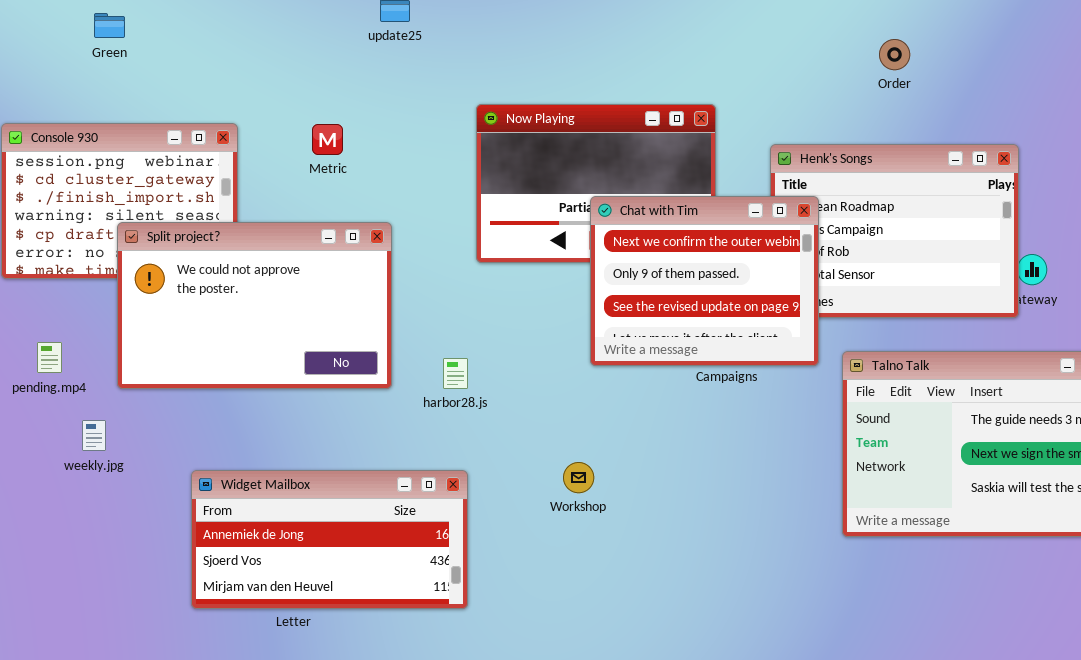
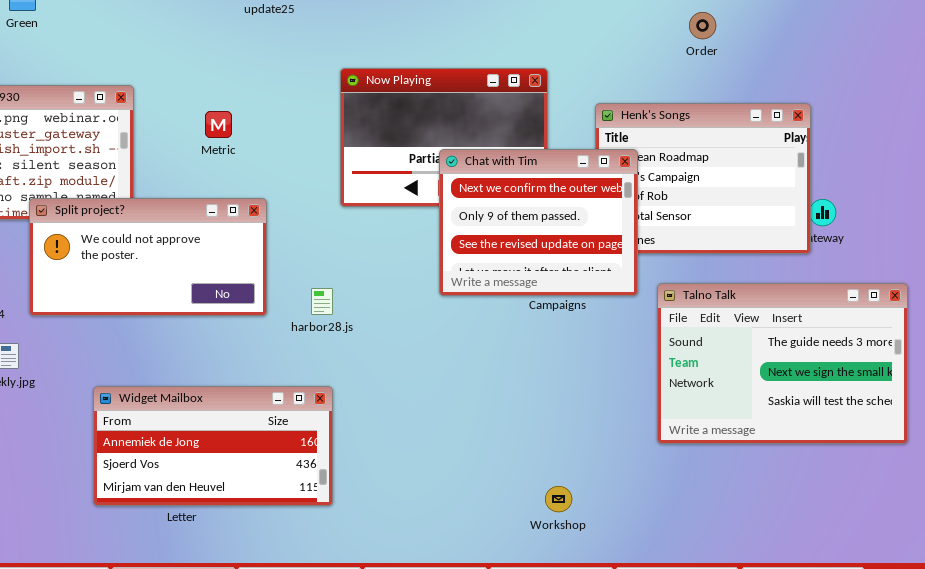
Metric: [312,124,343,155] -> [205,111,232,138], moved
Split project?: [117,222,392,389] -> [29,198,267,316], resized
Workshop: [563,462,594,493] -> [545,486,572,512], moved

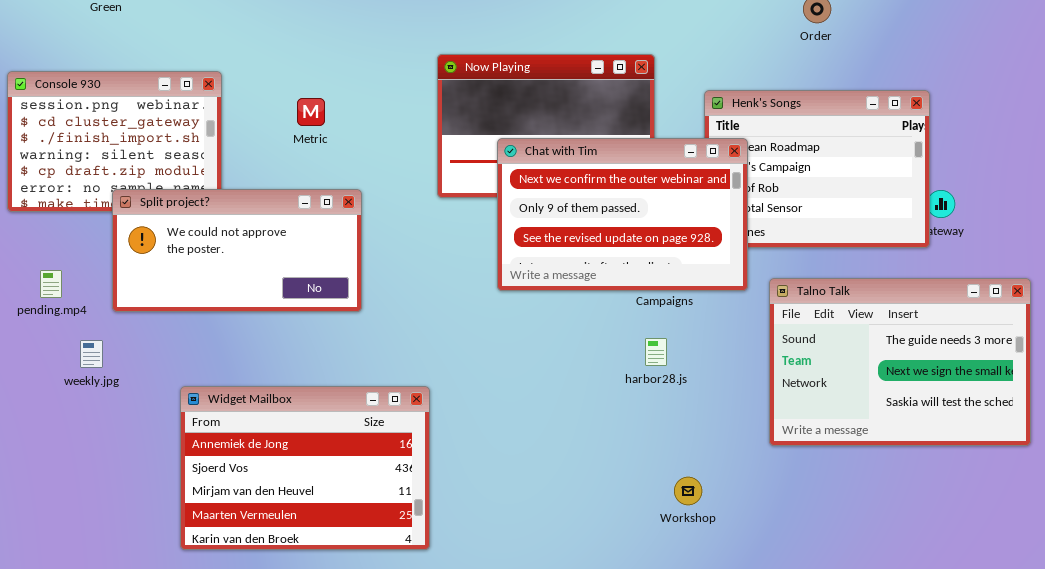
Chat with Tim: [439,149,638,296] -> [497,138,748,291], resized
harbor28.js: [311,288,333,315] -> [645,338,667,366], moved
Widget Mailbox: [93,386,333,506] -> [180,386,430,550], resized
Workshop: [545,486,572,512] -> [674,477,702,505], moved

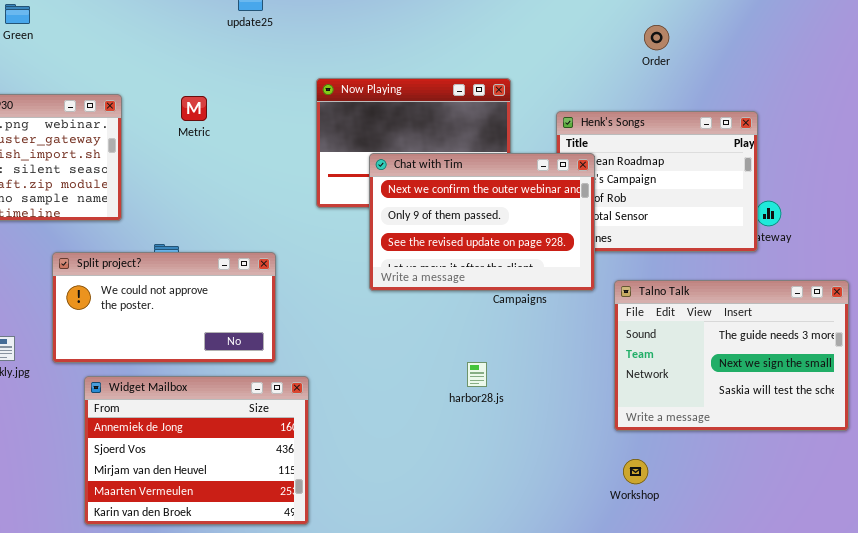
Metric: [297,98,325,126] -> [181,96,207,121], moved
Split project?: [112,189,362,312] -> [52,252,276,363], moved
harbor28.js: [645,338,667,366] -> [467,362,487,387], moved
Workshop: [674,477,702,505] -> [623,459,648,484], moved

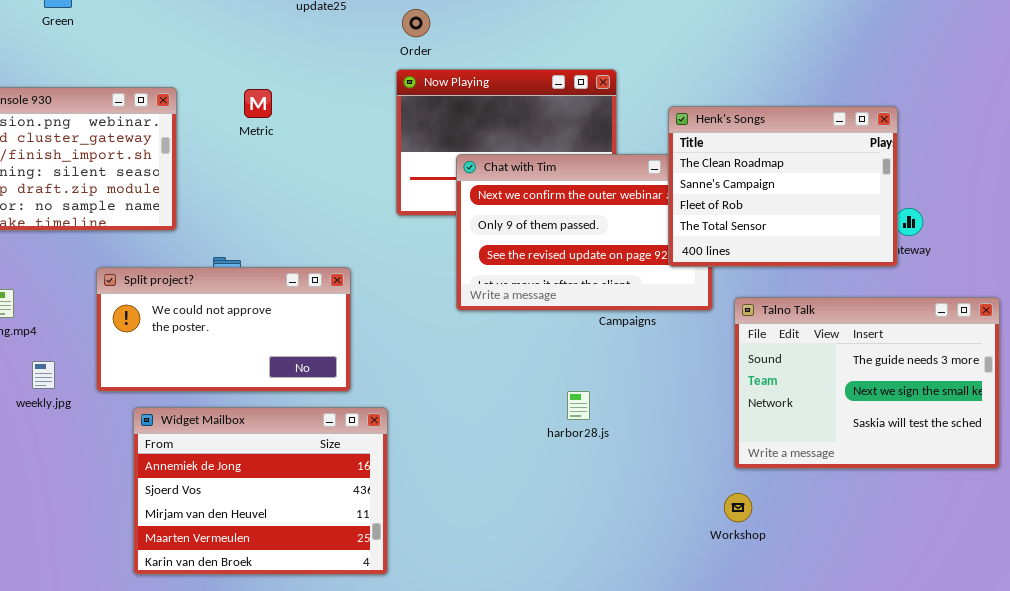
Order: [644,25,669,50] -> [402,9,430,37], moved
Henk's Songs: [556,111,758,252] -> [668,106,898,267], raised
Workshop: [623,459,648,484] -> [724,493,752,522], moved

